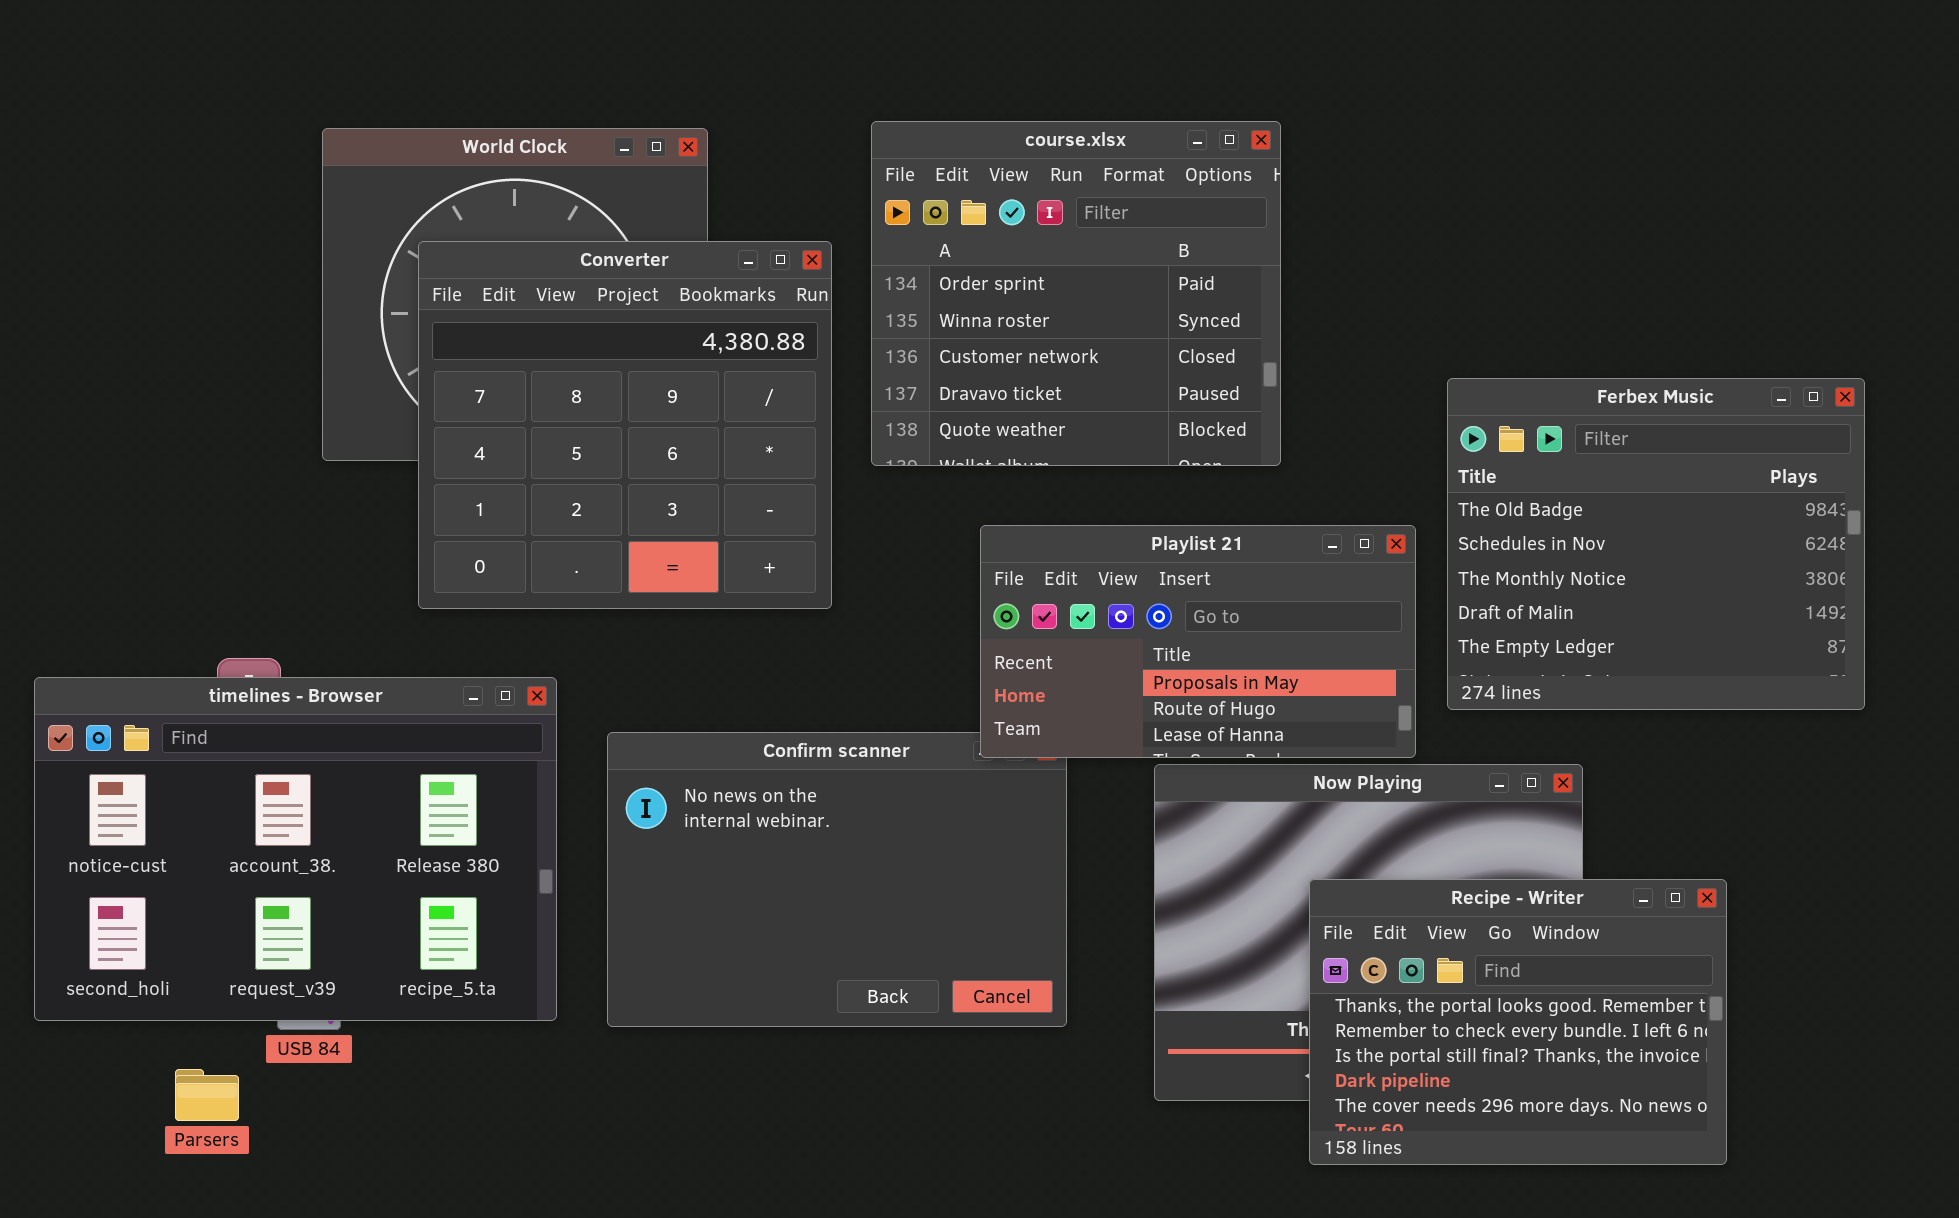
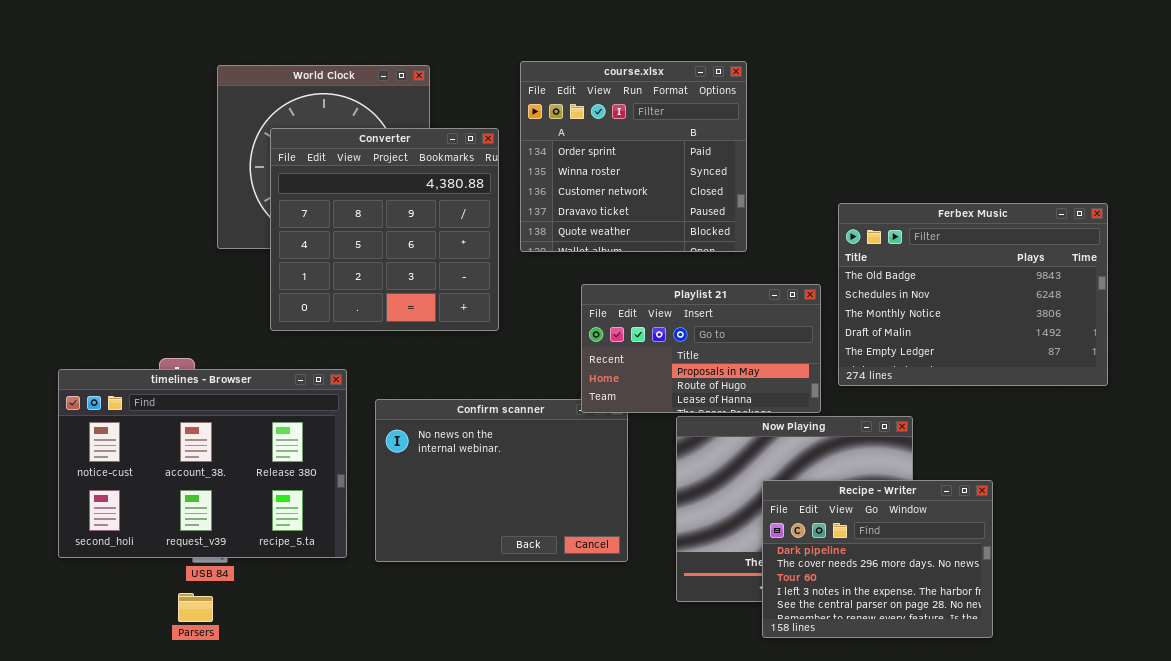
Ferbex Music: [1447,378,1865,710] -> [838,203,1108,386], resized
Recipe - Writer: [1309,879,1727,1165] -> [762,480,993,638], scrolled down 3 rows
Parsers: [175,1069,239,1121] -> [178,593,213,622], moved

